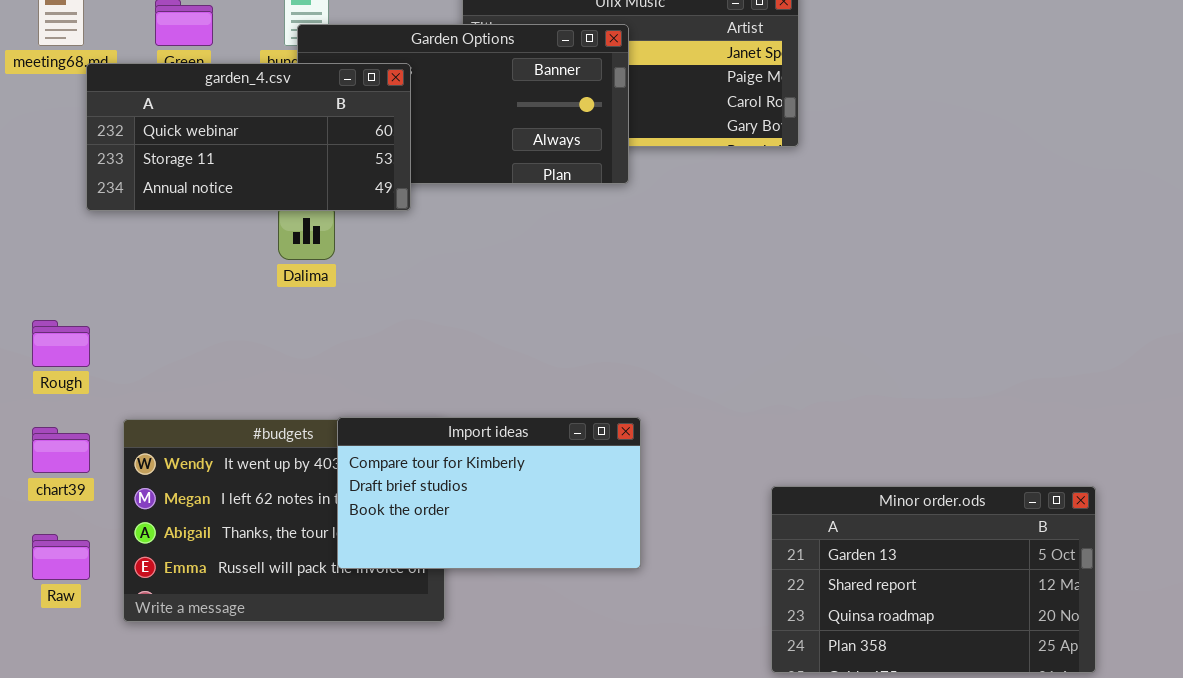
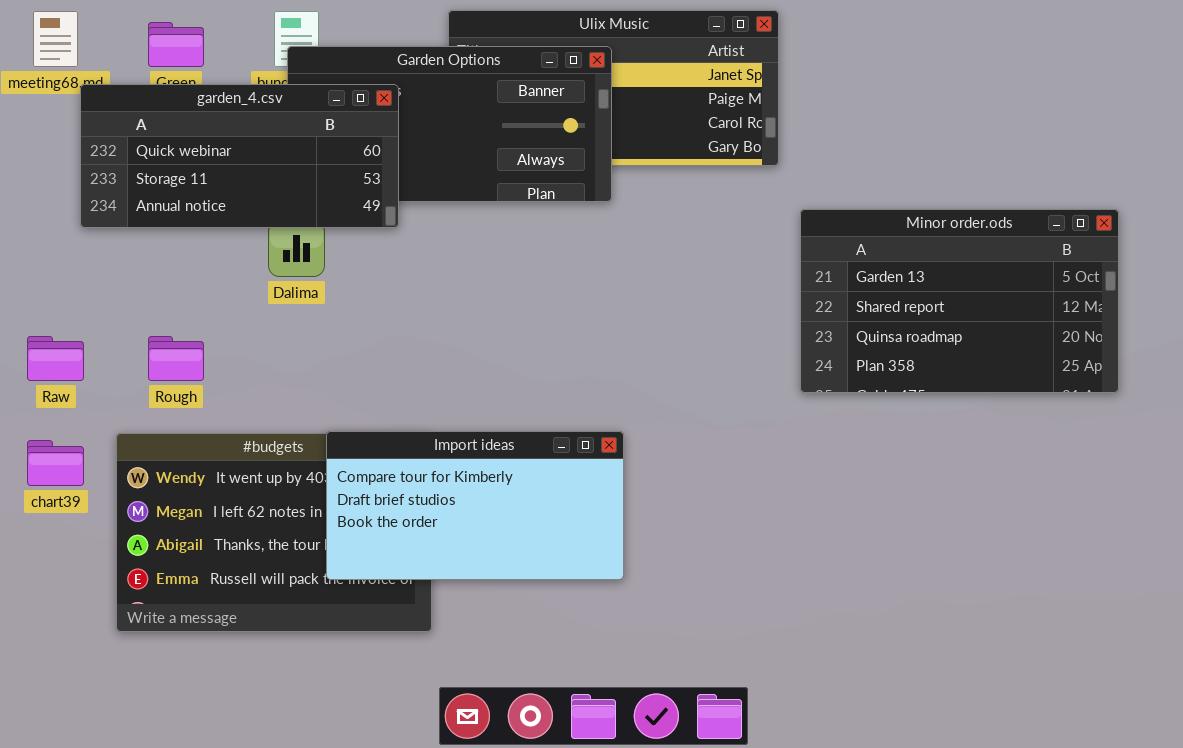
Rough: [32,320,90,367] -> [148,336,204,381], moved
Minor order.ods: [771,486,1096,673] -> [800,209,1119,393], moved
Raw: [32,534,90,580] -> [27,336,84,381], moved

